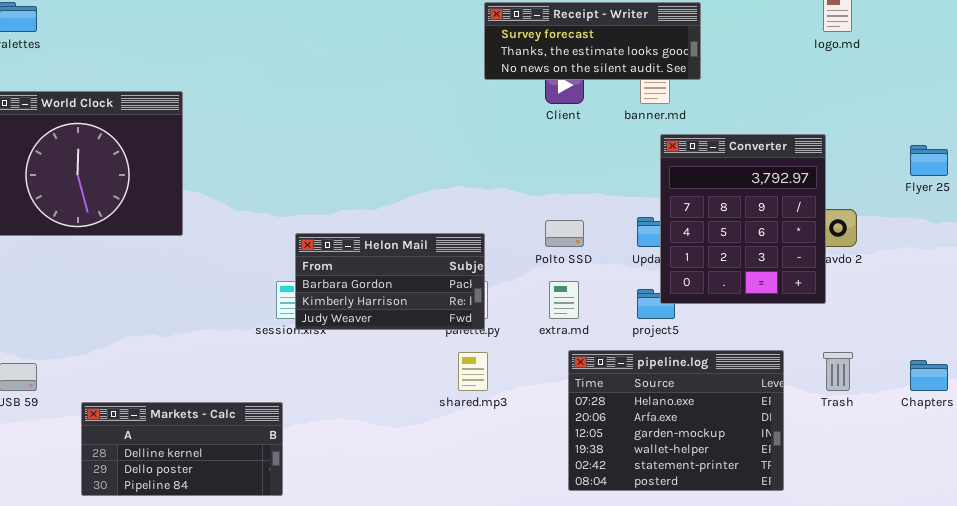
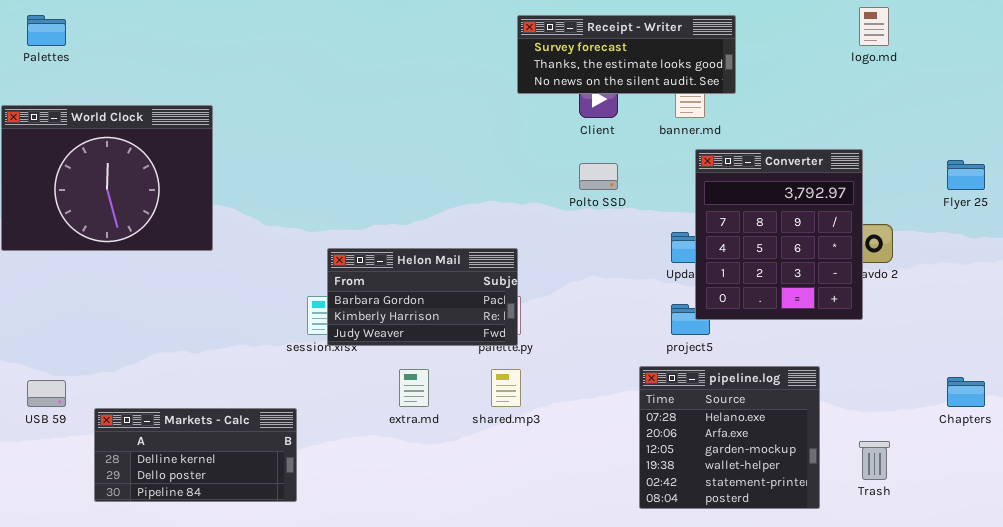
Polto SSD: [545,220,584,247] -> [579,163,618,190], moved
extra.md: [549,281,579,319] -> [399,369,429,407], moved
pipeline.log: [568,350,784,491] -> [639,366,820,509], resized
Trash: [823,352,853,391] -> [859,441,890,480], moved
Markets - Calc: [81,402,283,496] -> [94,408,297,502], moved

